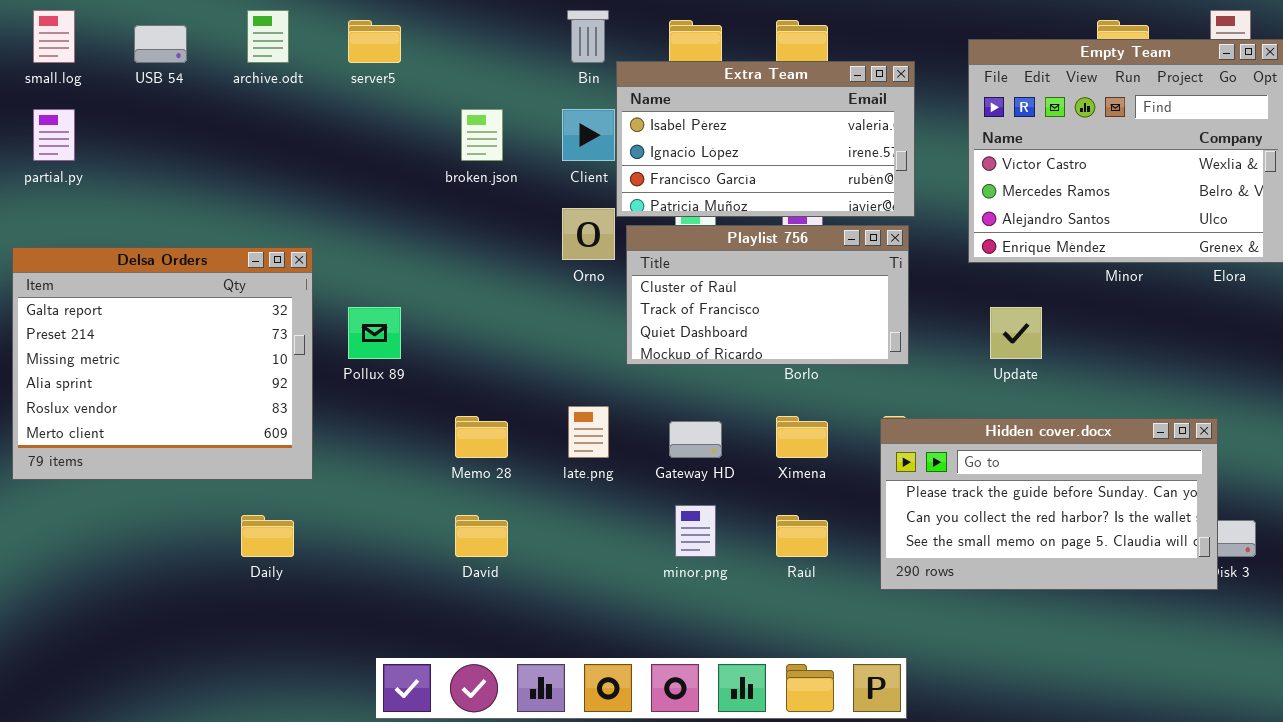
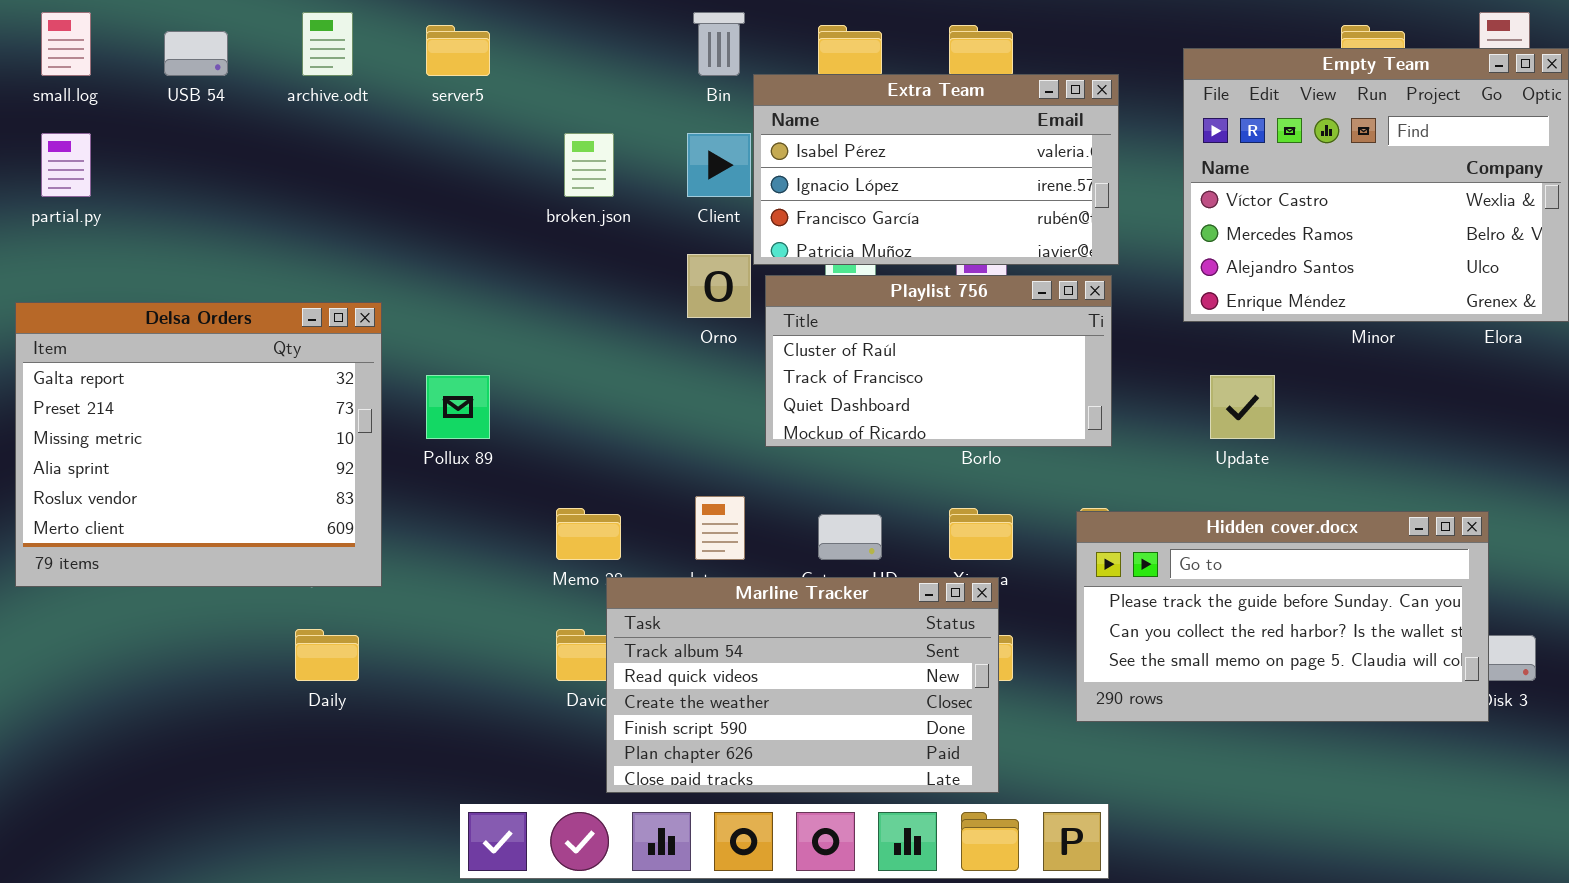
Marline Tracker: none -> [606,577,999,793], opened

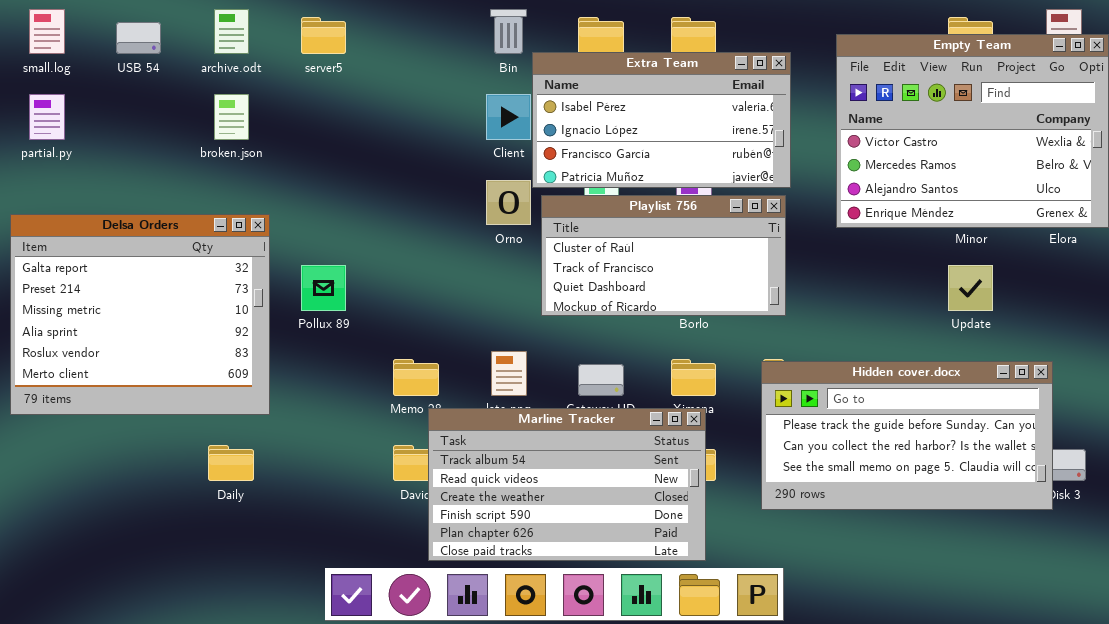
broken.json: [564,133,614,197] -> [214,94,249,140], moved
Update: [1210,375,1275,439] -> [948,265,993,311], moved

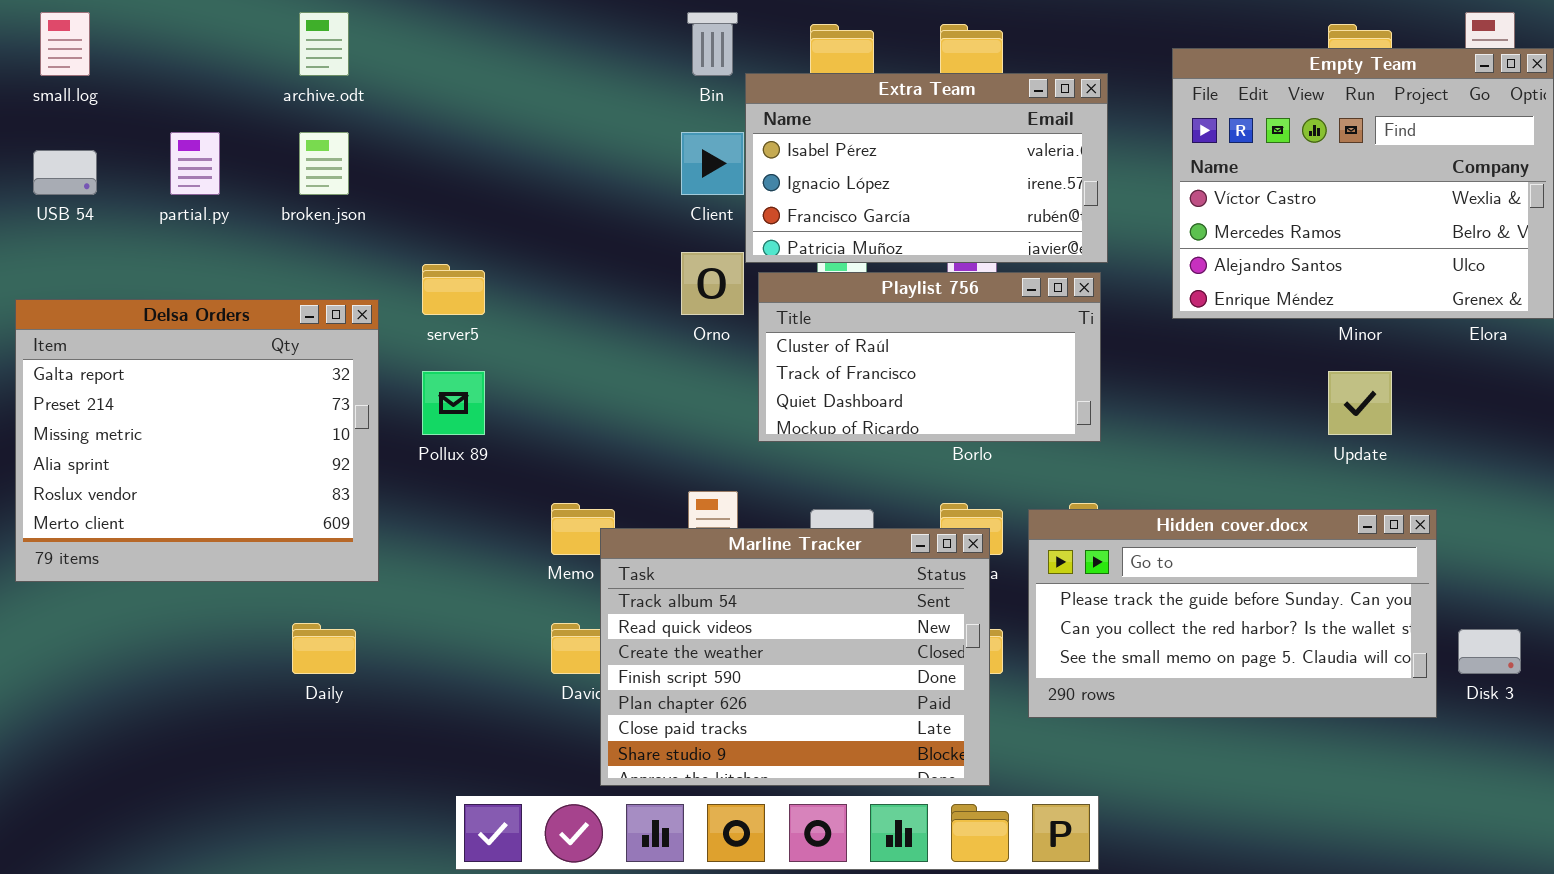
server5: [301,17,346,54] -> [422,264,485,315], moved
USB 54: [116,22,161,54] -> [33,150,97,195], moved
partial.py: [29,94,65,140] -> [170,132,220,195], moved
Hidden cover.docx: [761,361,1053,510] -> [1028,509,1437,718], moved
Marline Tracker: [428,408,706,561] -> [600,528,990,786], resized

